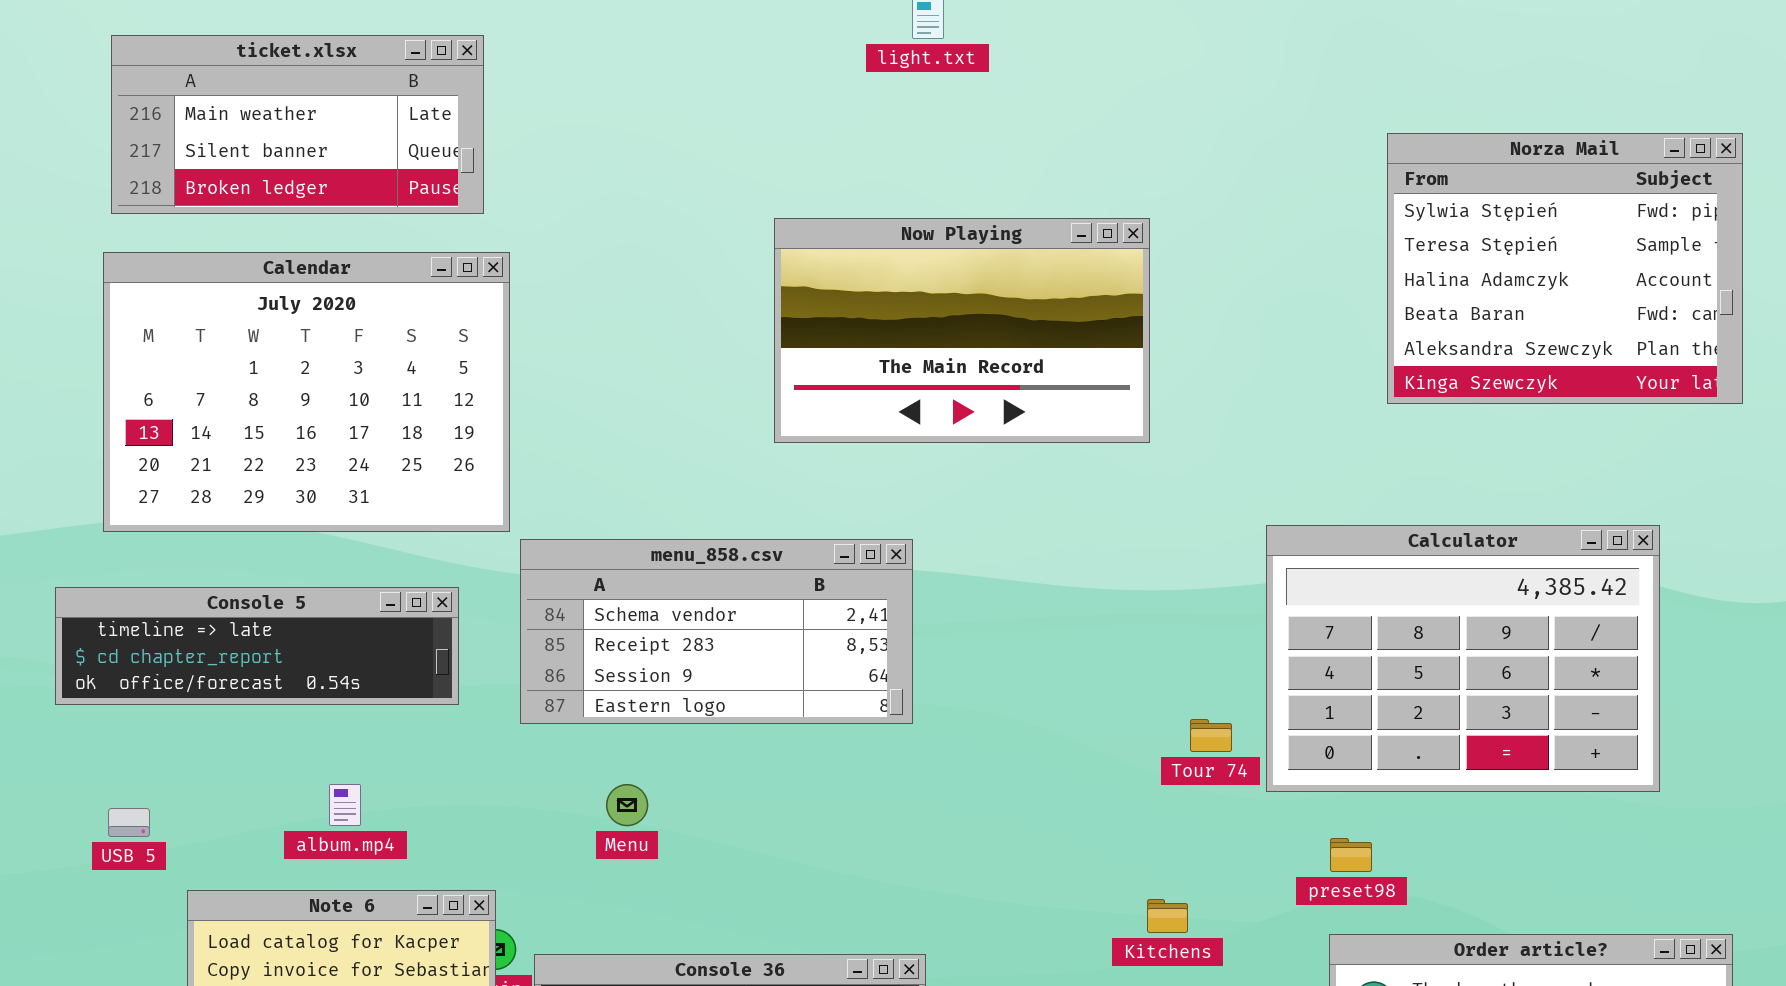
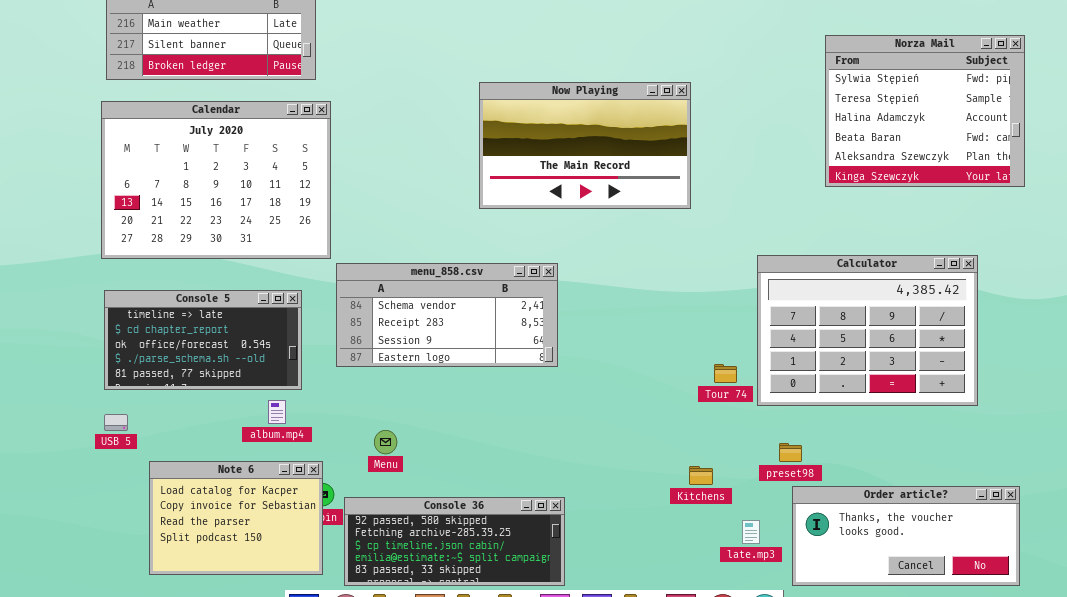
Console 5: [55,587,459,705] -> [104,290,302,390], resized
album.mp4: [329,784,361,826] -> [268,400,286,424], moved
Menu: [606,784,648,826] -> [374,430,397,454], moved
preset98: [1330,838,1372,872] -> [779,443,802,462], moved

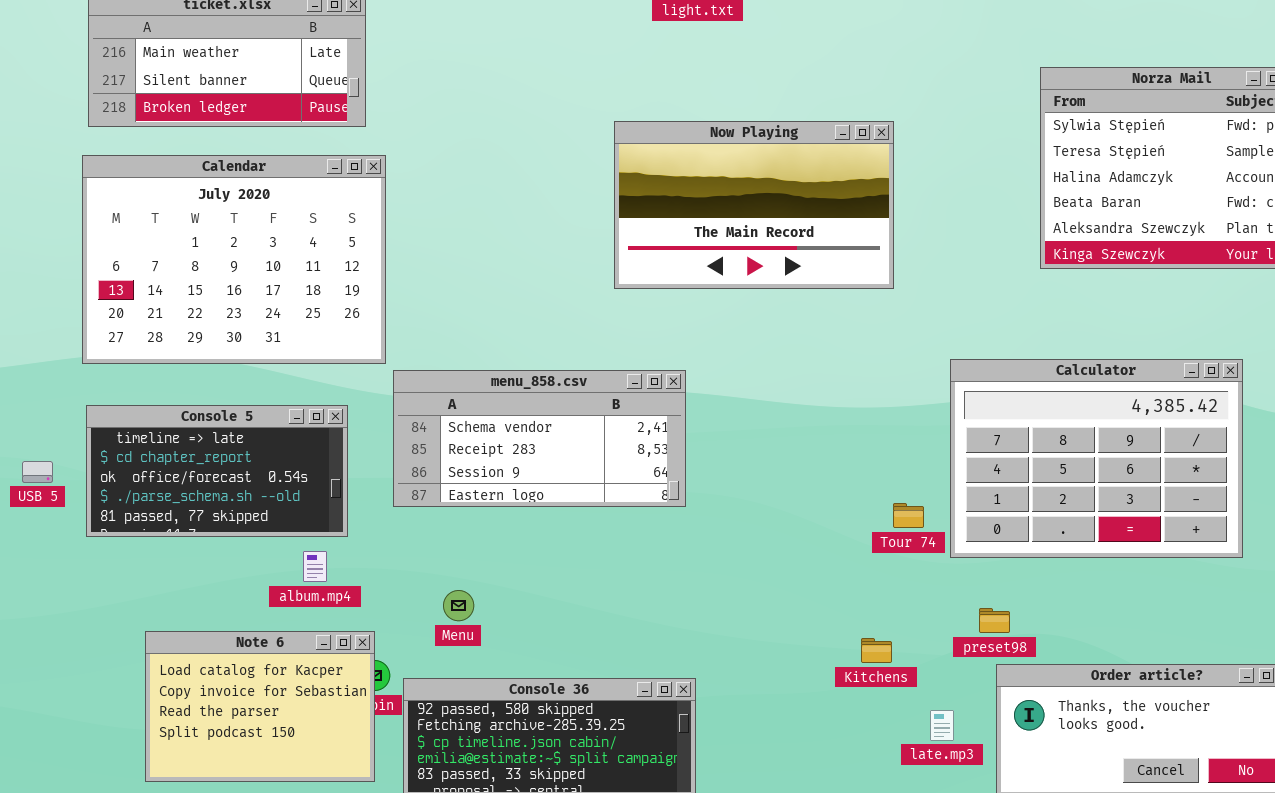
Now Playing: [479,82,691,209] -> [614,121,894,289], moved
USB 5: [104,414,128,431] -> [22,461,53,483], moved

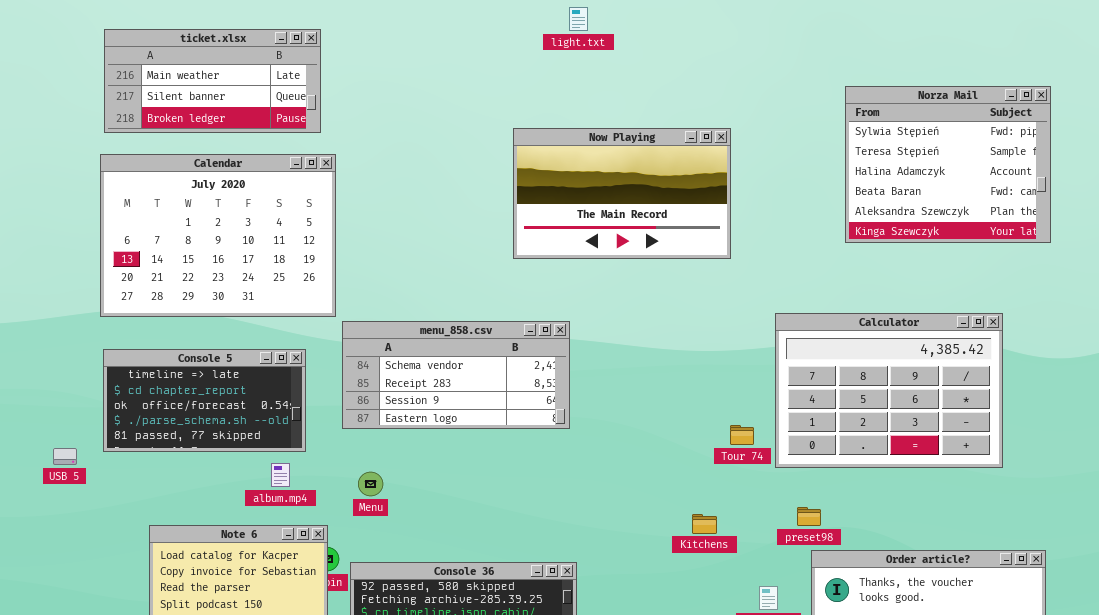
USB 5: [22,461,53,483] -> [53,448,77,465], moved
Menu: [443,590,474,621] -> [358,472,383,496], moved
Kitchens: [861,638,892,663] -> [692,514,717,534], moved

